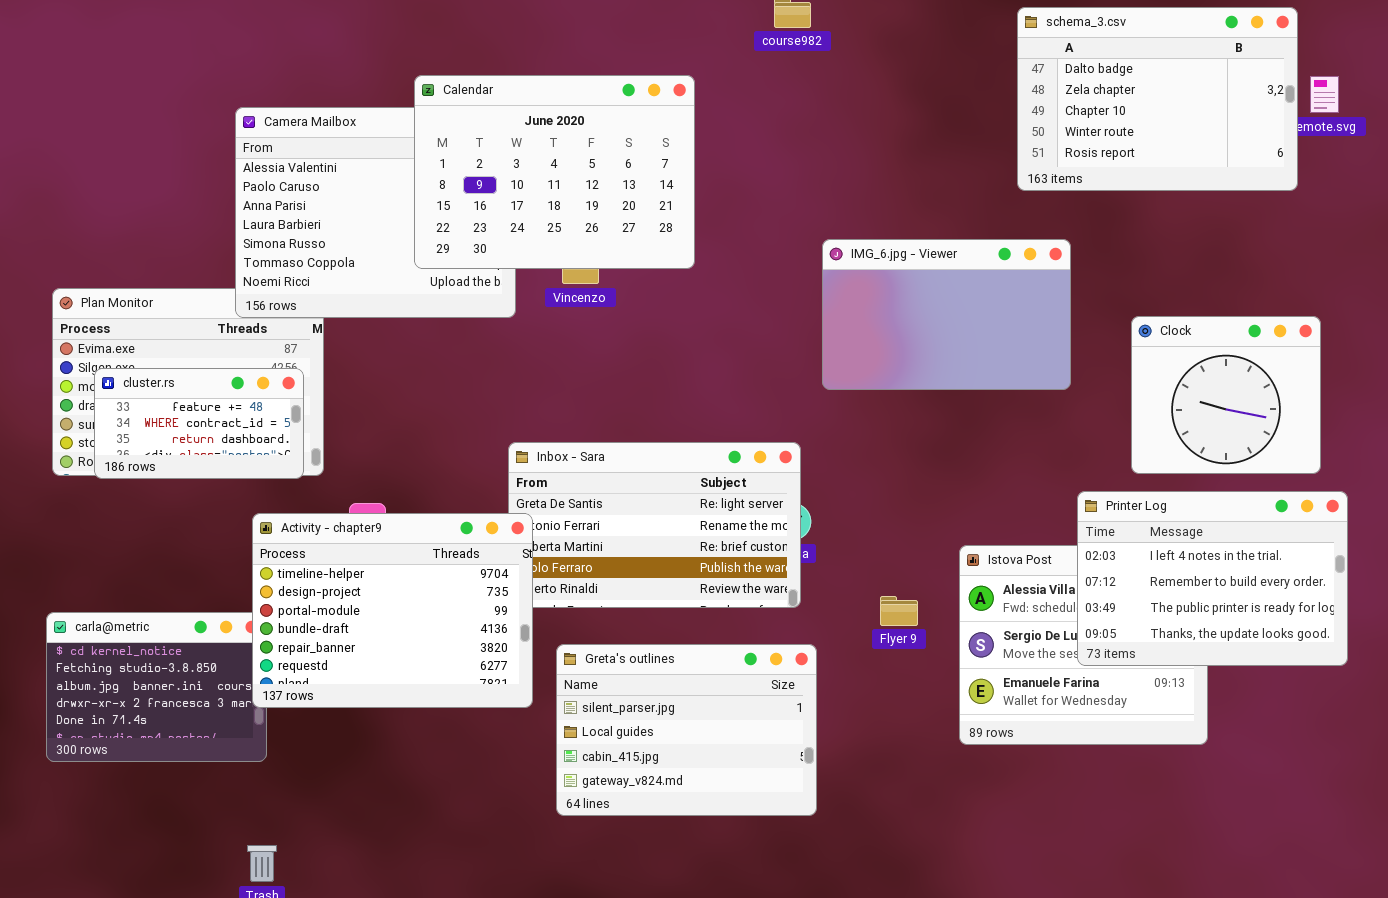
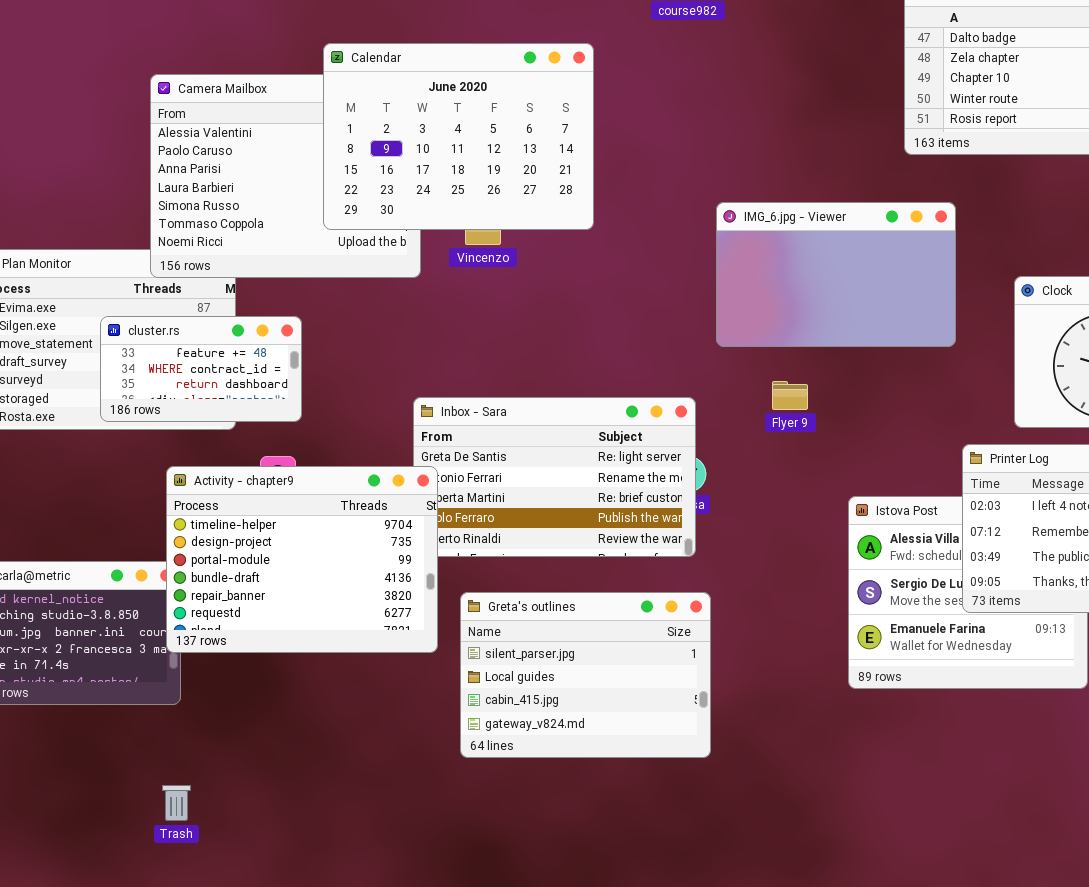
cluster.rs: [94,368,304,479] -> [100,316,302,422], moved
Flyer 9: [880,596,918,626] -> [772,381,808,410], moved

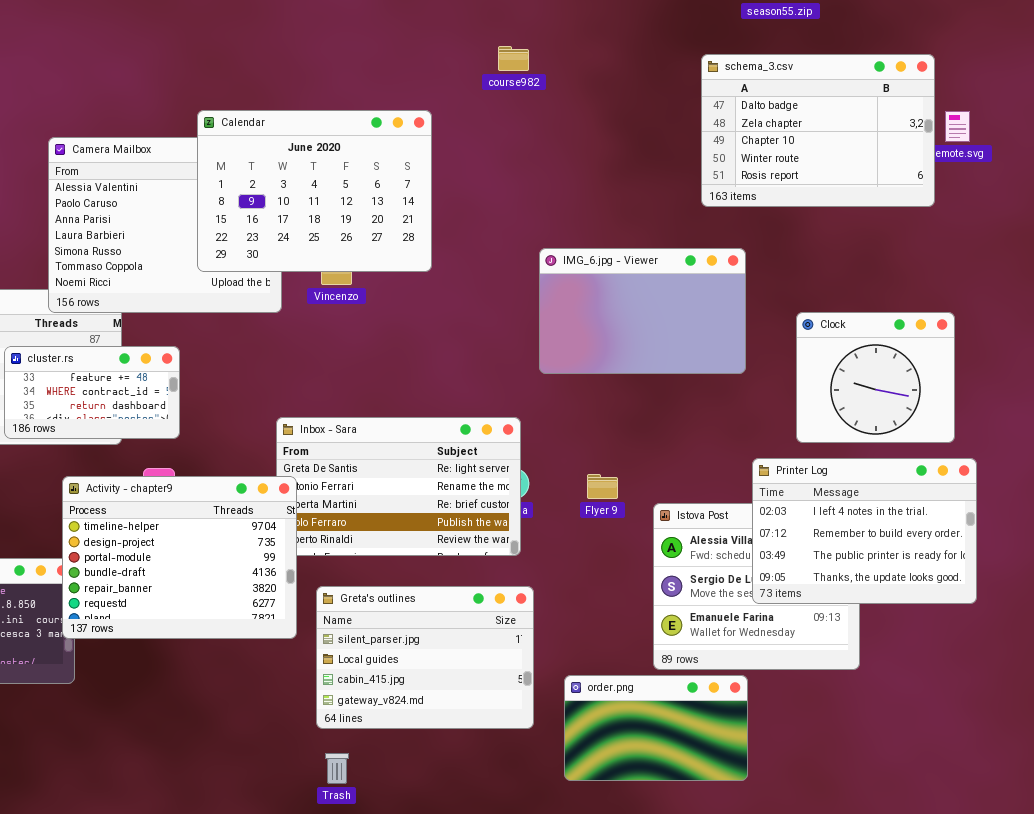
Flyer 9: [772,381,808,410] -> [587,474,618,499], moved
order.png: none -> [564,675,748,781], opened
Trash: [162,785,191,821] -> [325,753,349,784], moved

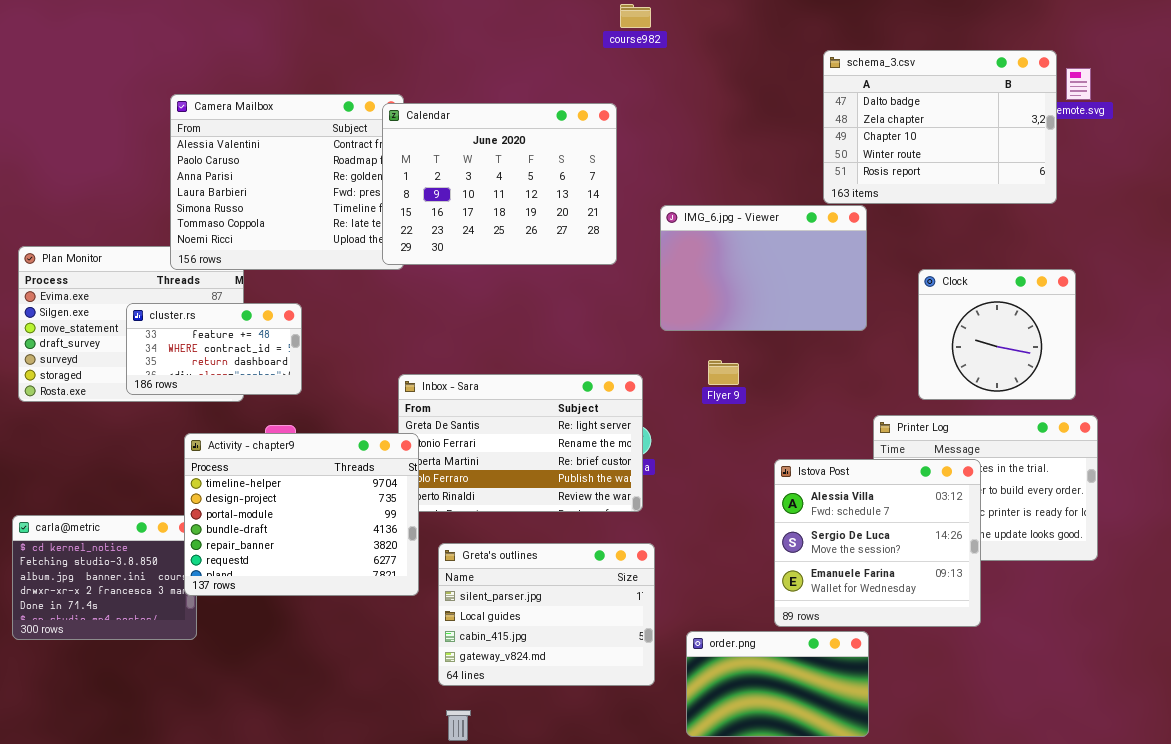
schema_3.csv: [701,54,935,207] -> [823,50,1057,204], moved
Calendar: [197,110,432,272] -> [382,103,617,265], moved
Flyer 9: [587,474,618,499] -> [708,360,739,385], moved
Istova Post: [653,503,860,670] -> [774,459,981,627], raised

